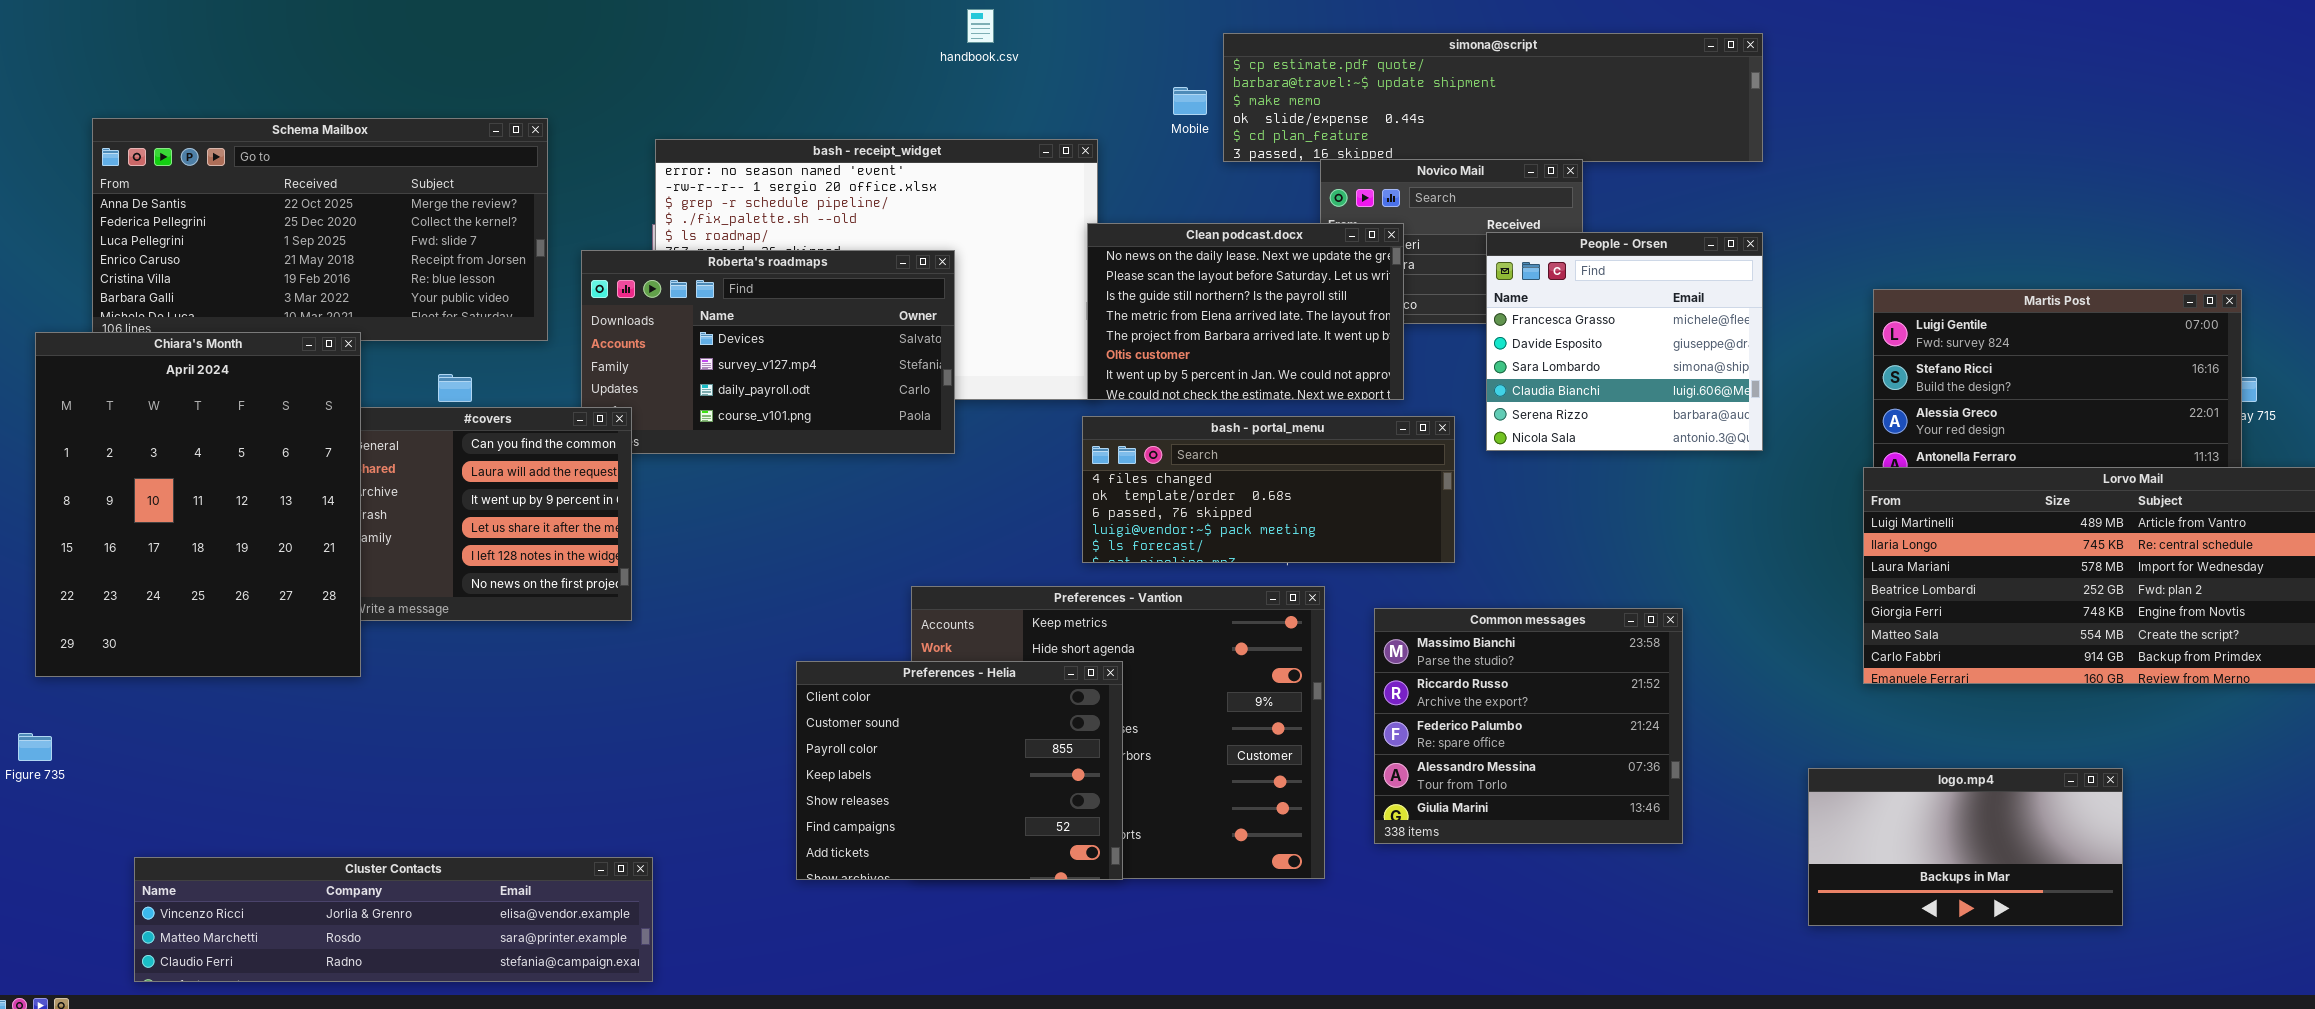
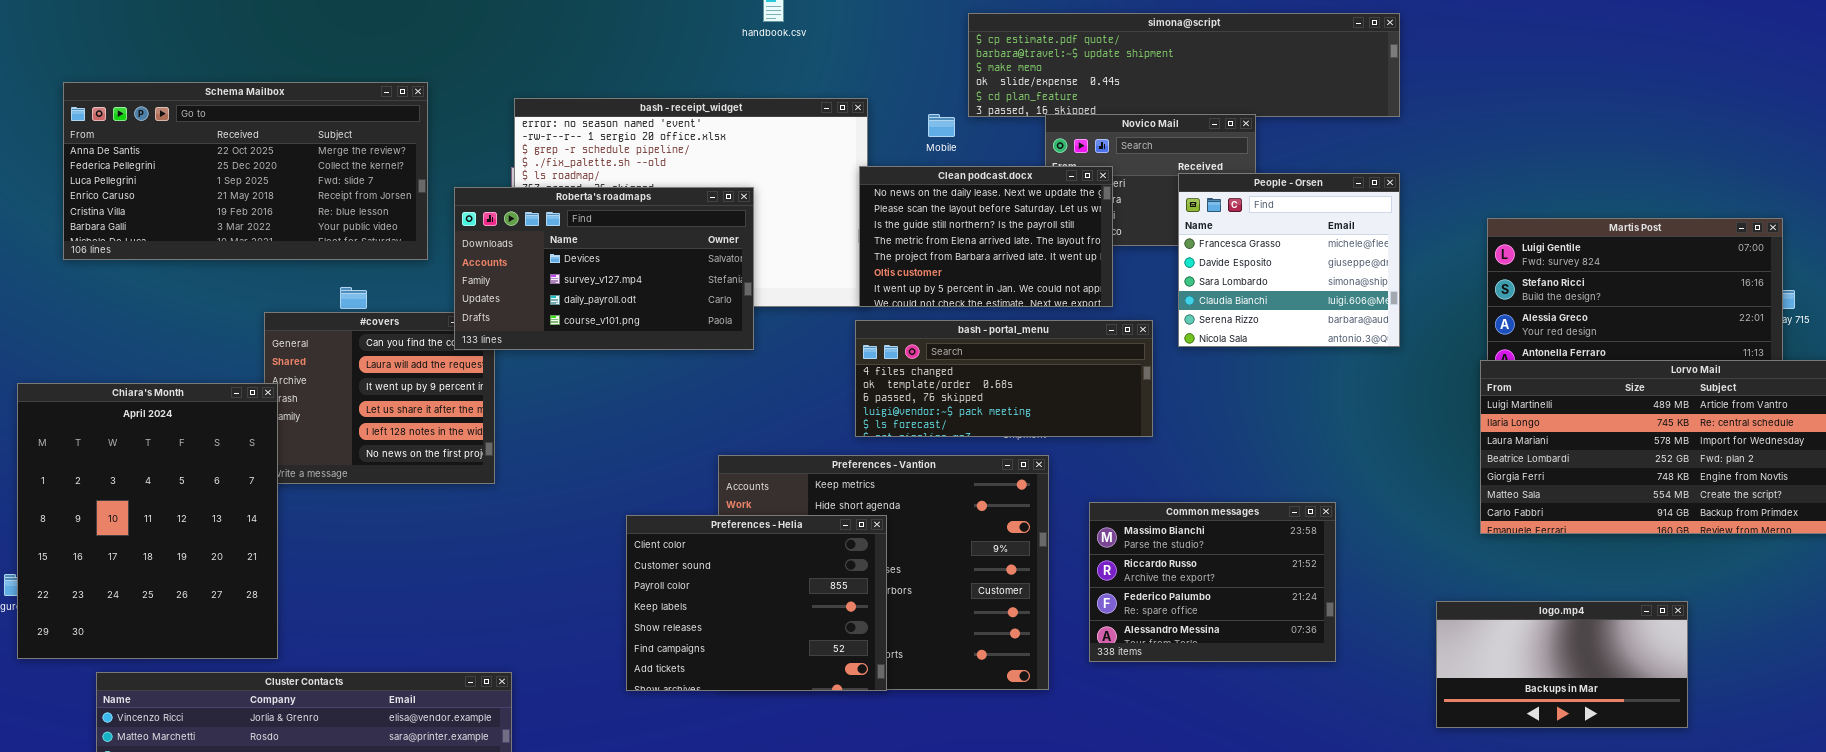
Mobile: [1173,87,1207,115] -> [928,114,955,137], moved
Roberta's roadmaps: [581,250,955,454] -> [454,187,754,350], raised
Chiara's Month: [35,332,361,677] -> [17,383,278,659], moved
Common messages: [1374,608,1683,844] -> [1089,502,1336,662], resized

